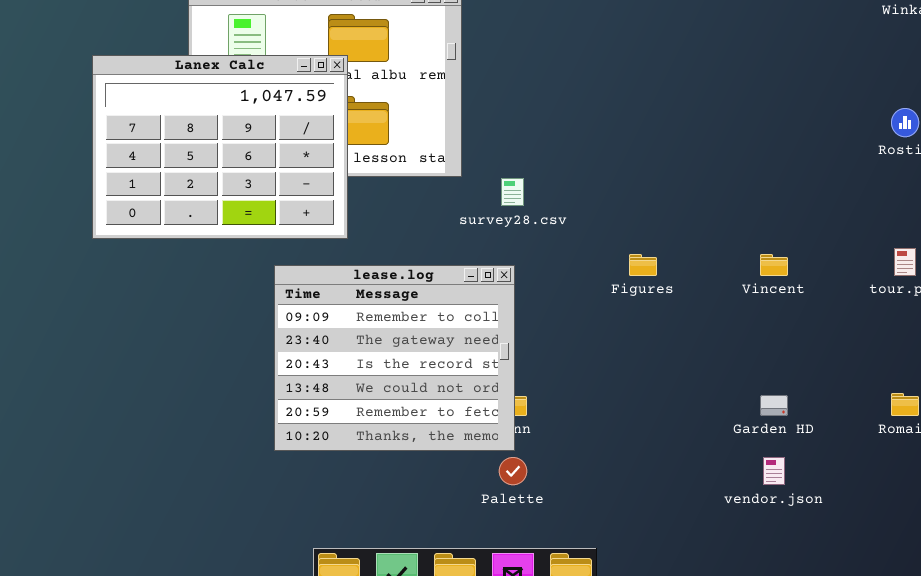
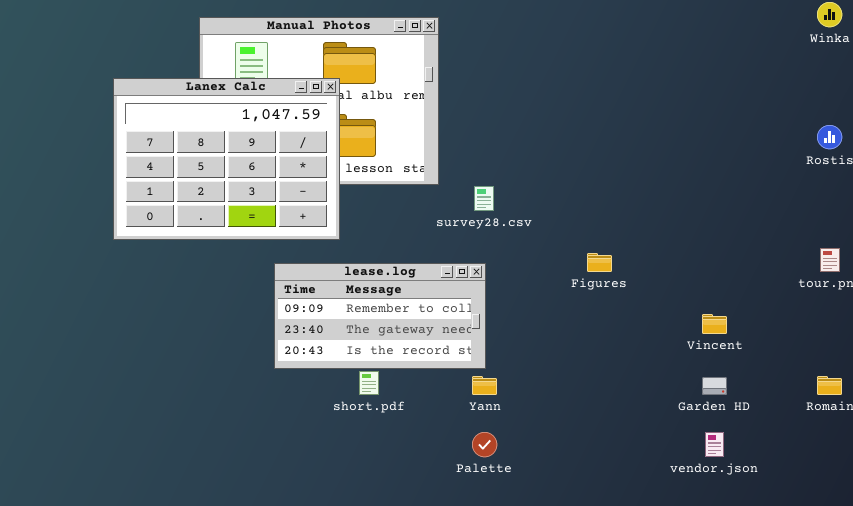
Vincent: [760,254,788,276] -> [702,314,727,334], moved
lease.log: [274,265,515,451] -> [274,263,486,369], resized

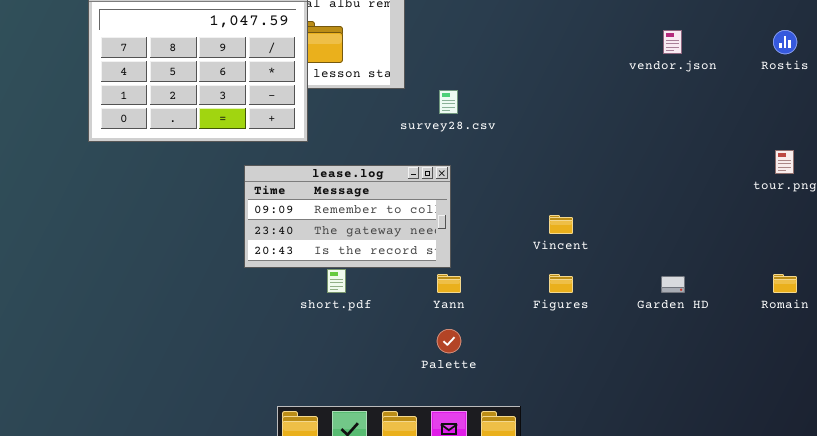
Figures: [587,253,612,272] -> [549,274,573,293], moved
Vincent: [702,314,727,334] -> [549,215,573,234], moved
vendor.json: [705,432,724,457] -> [663,30,682,54], moved

